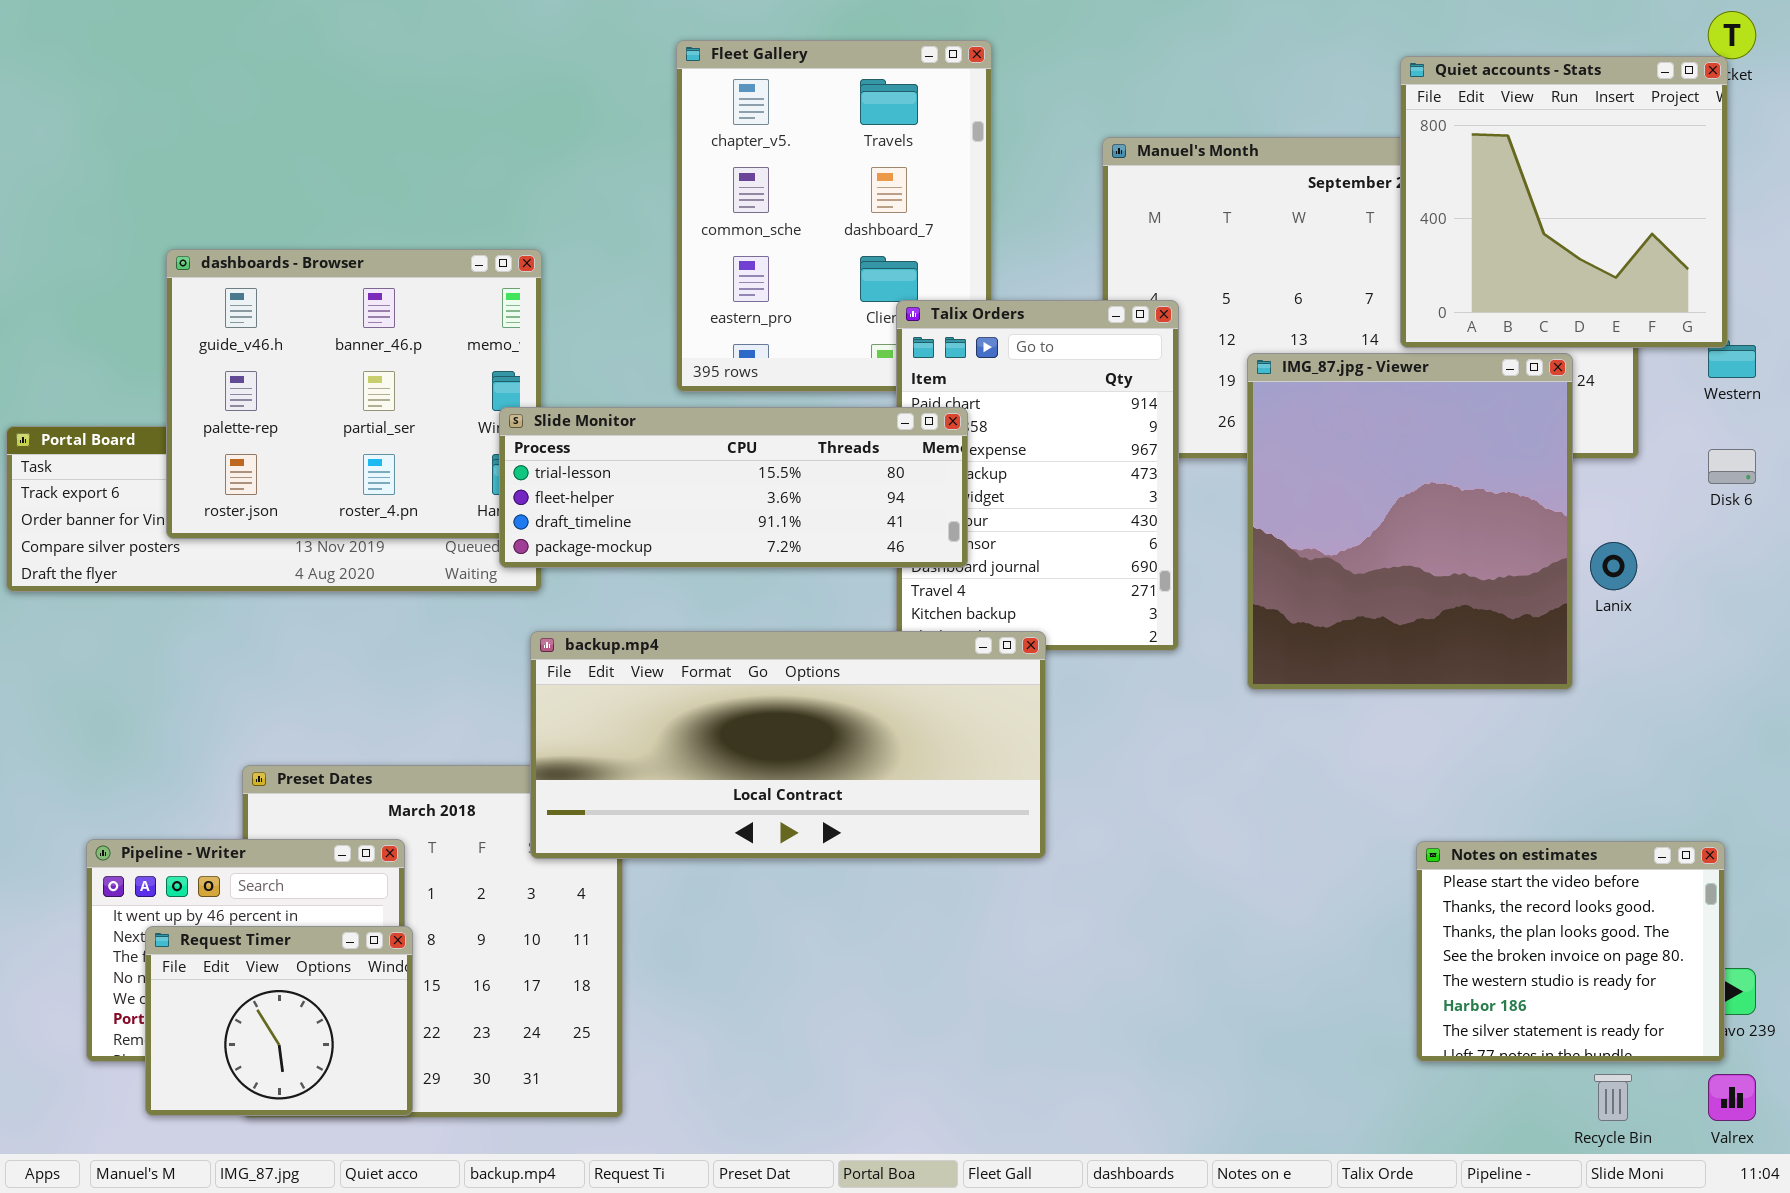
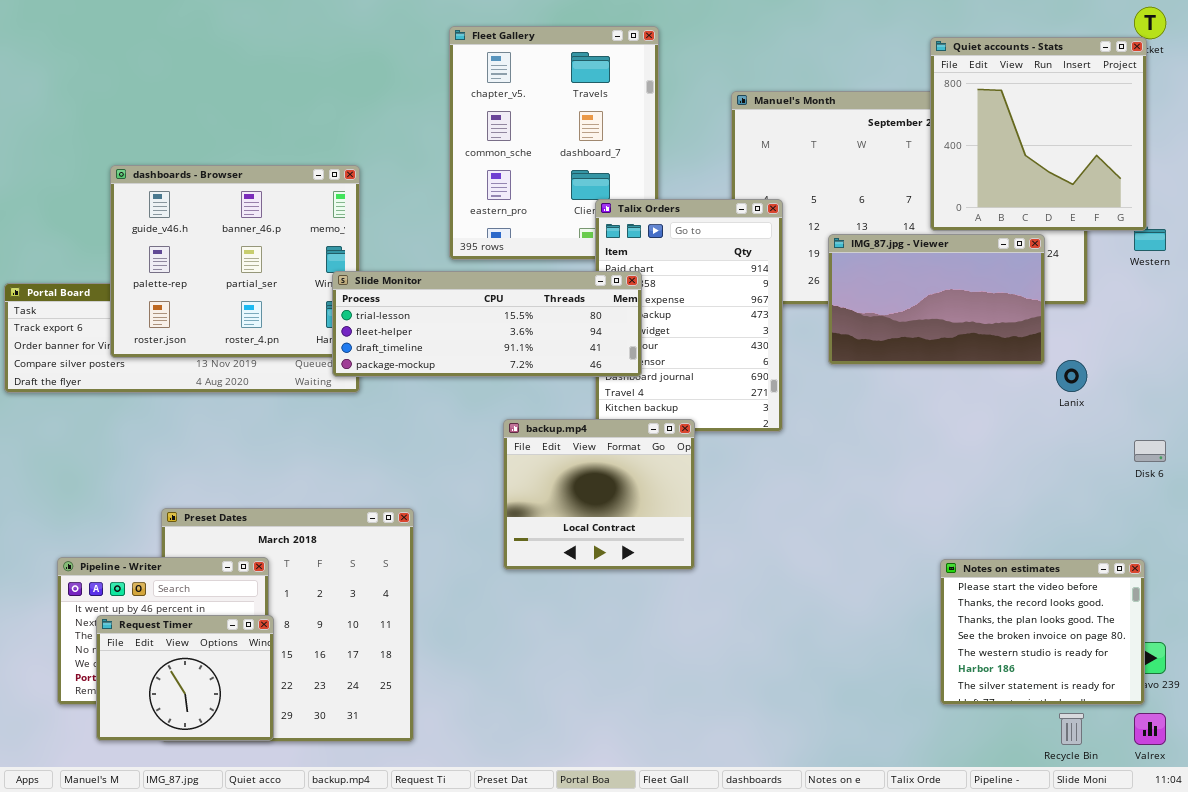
IMG_87.jpg - Viewer: [1247,353,1573,690] -> [828,234,1045,365], resized
Disk 6: [1708,449,1756,484] -> [1134,440,1166,462], moved
backup.mp4: [530,631,1046,859] -> [503,419,695,570], resized

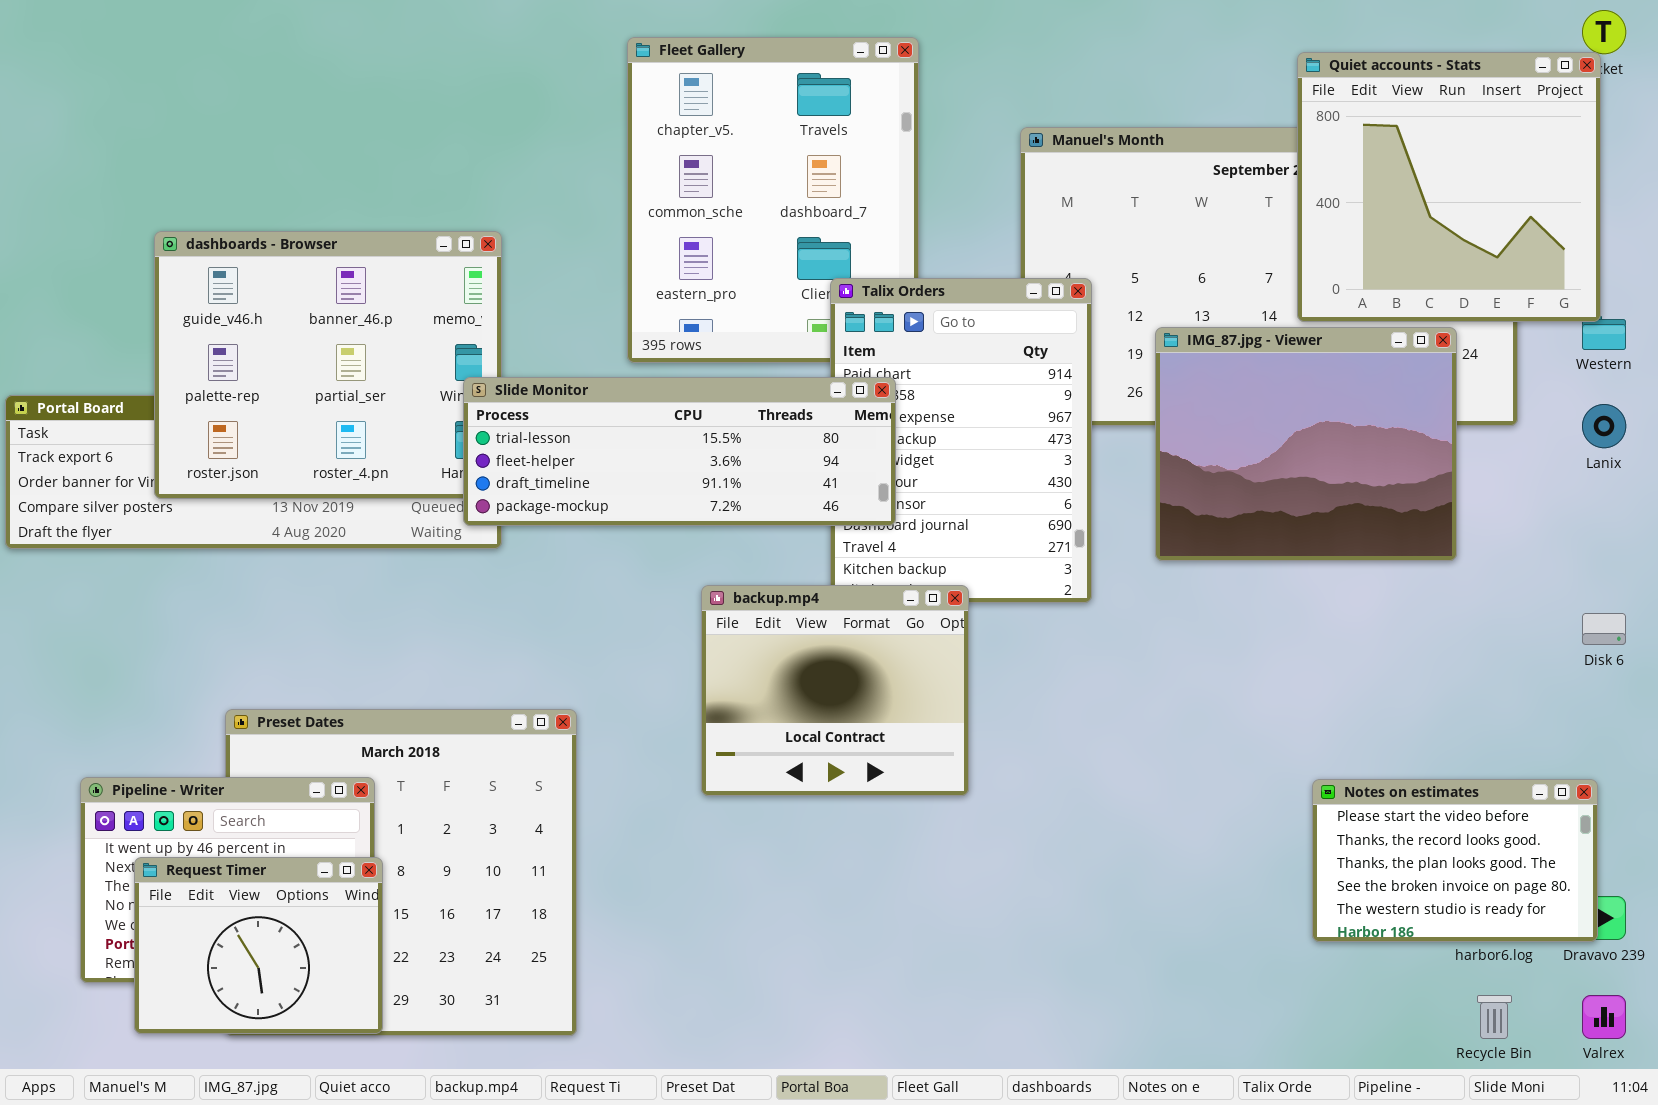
IMG_87.jpg - Viewer: [828,234,1045,365] -> [1155,327,1457,561], resized
Lanix: [1056,360,1087,392] -> [1582,404,1626,448], moved
Notes on estimates: [940,559,1145,705] -> [1312,779,1598,942], resized

